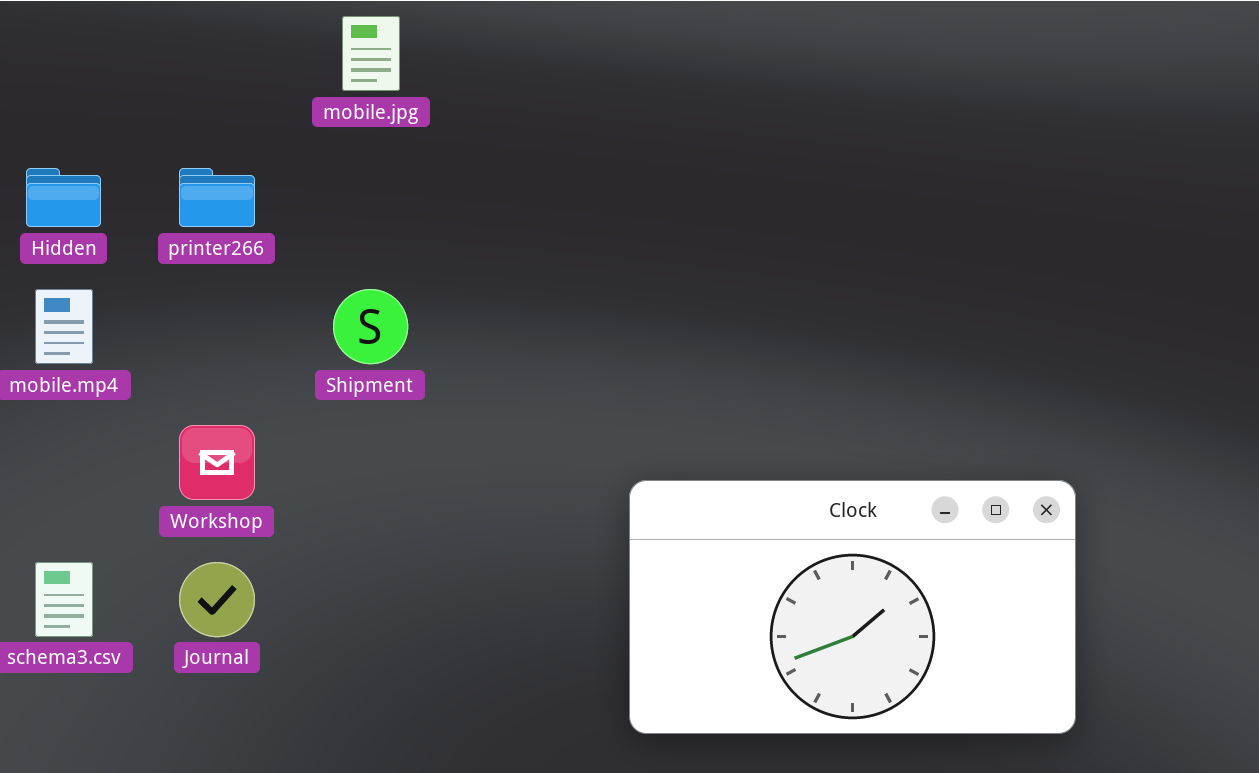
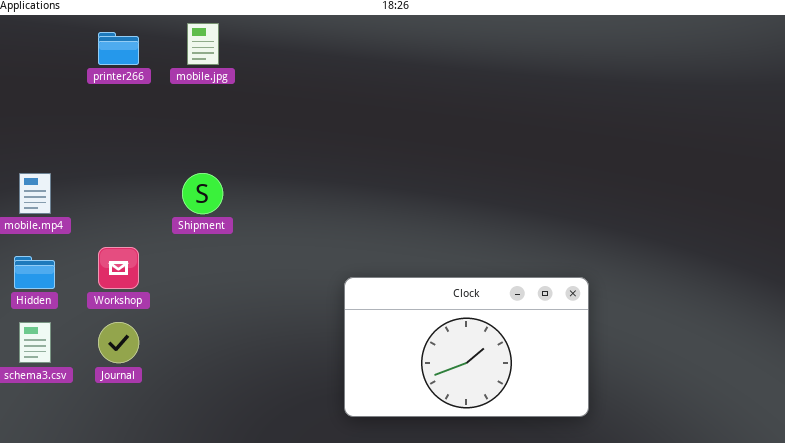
Hidden: [26,168,101,227] -> [14,256,55,289], moved
printer266: [179,168,255,227] -> [98,32,139,65], moved

